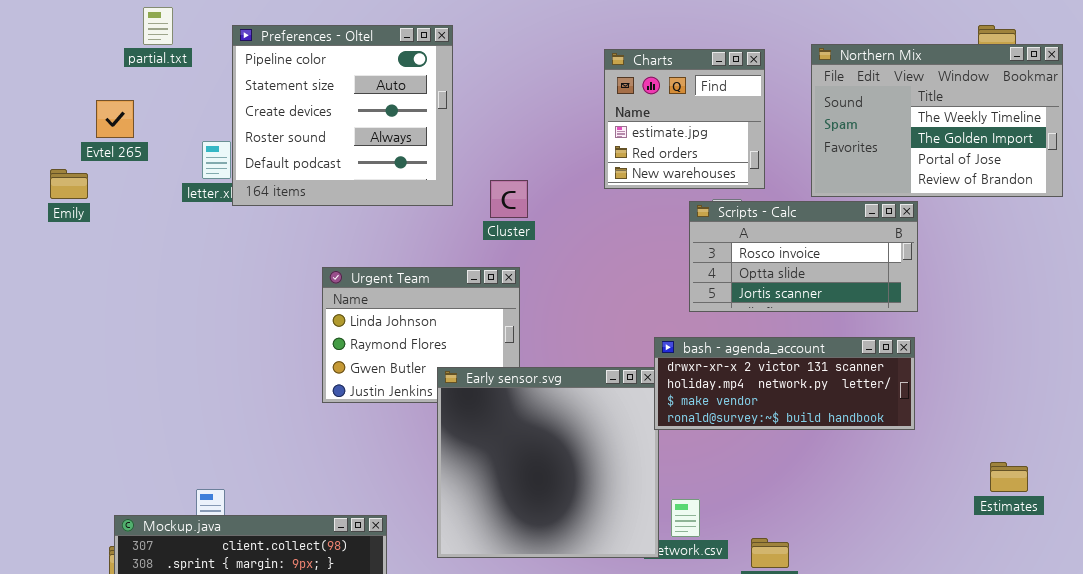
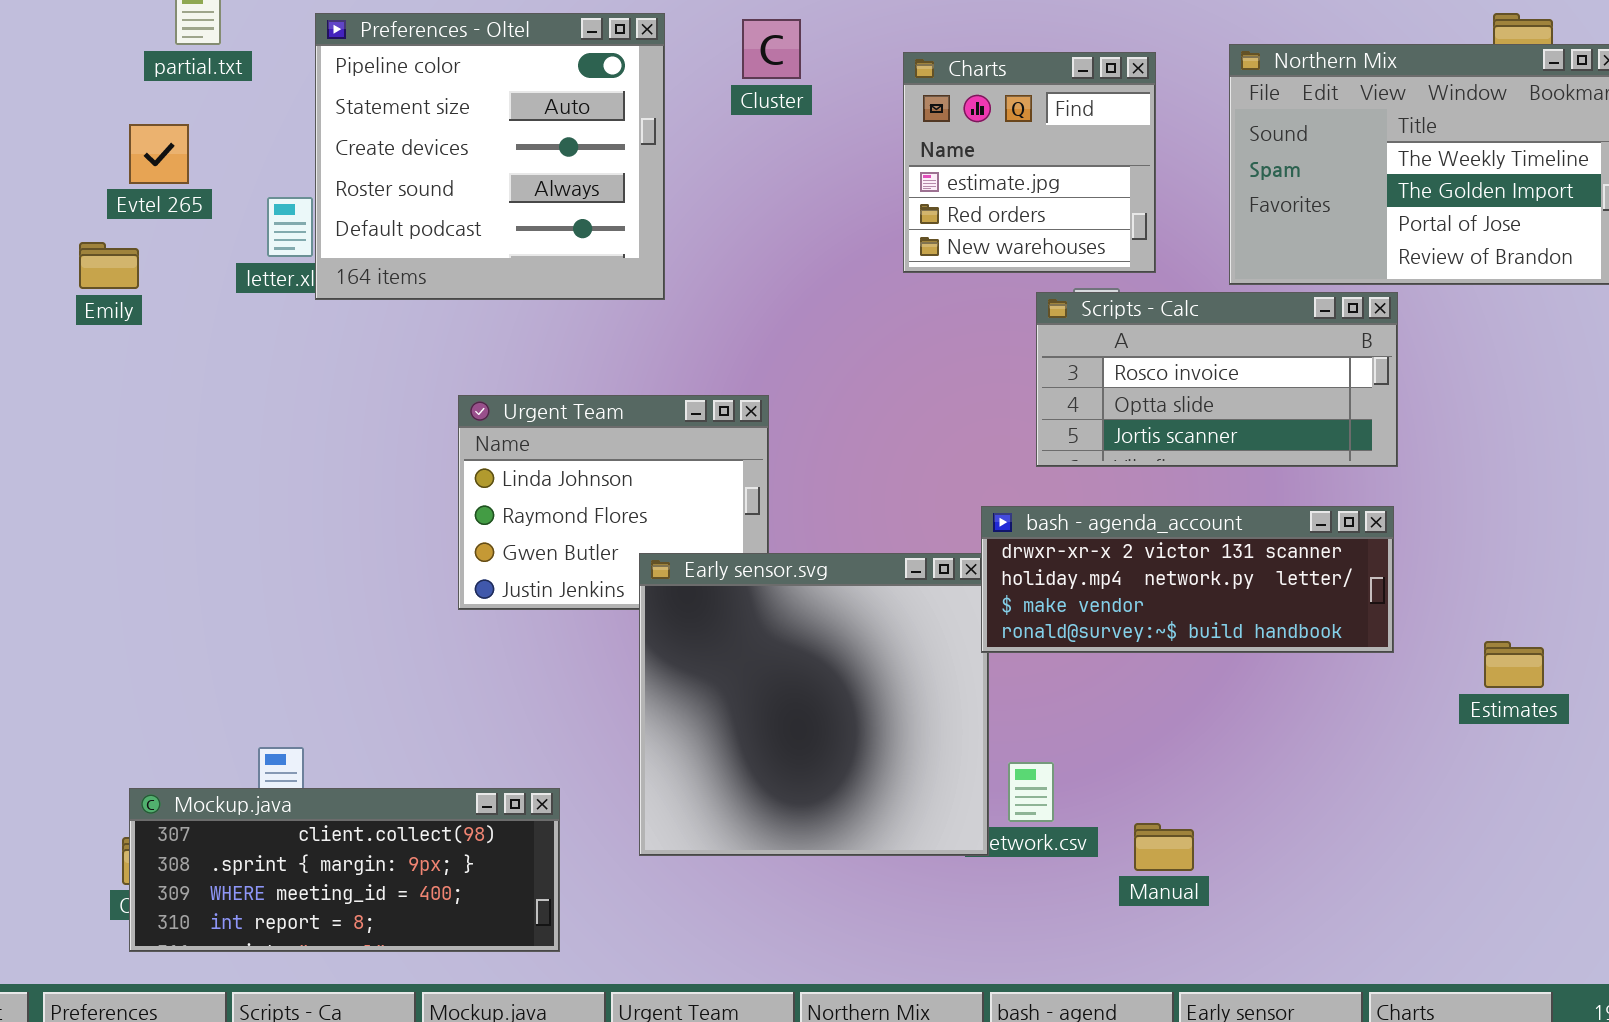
Evtel 265: [96,100,134,138] -> [129,124,189,184], moved
Emily: [50,169,88,199] -> [79,242,139,289], moved
Cluster: [490,180,528,218] -> [742,19,801,79], moved
Estimates: [990,462,1028,492] -> [1484,641,1544,688], moved

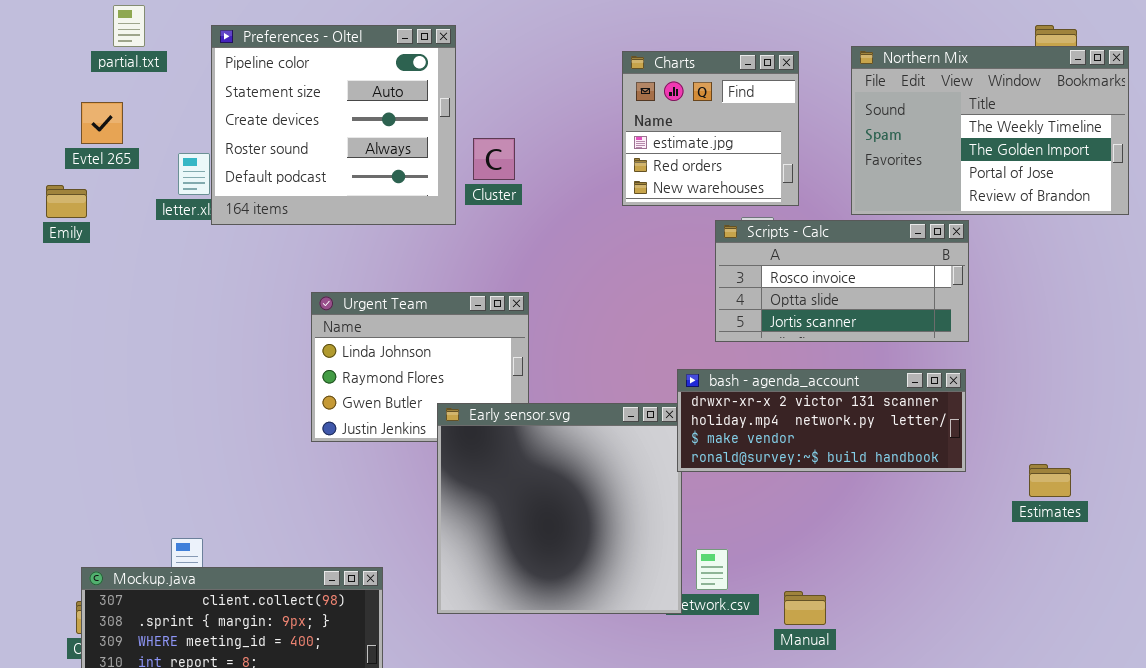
Cluster: [742,19,801,79] -> [473,138,515,180], moved

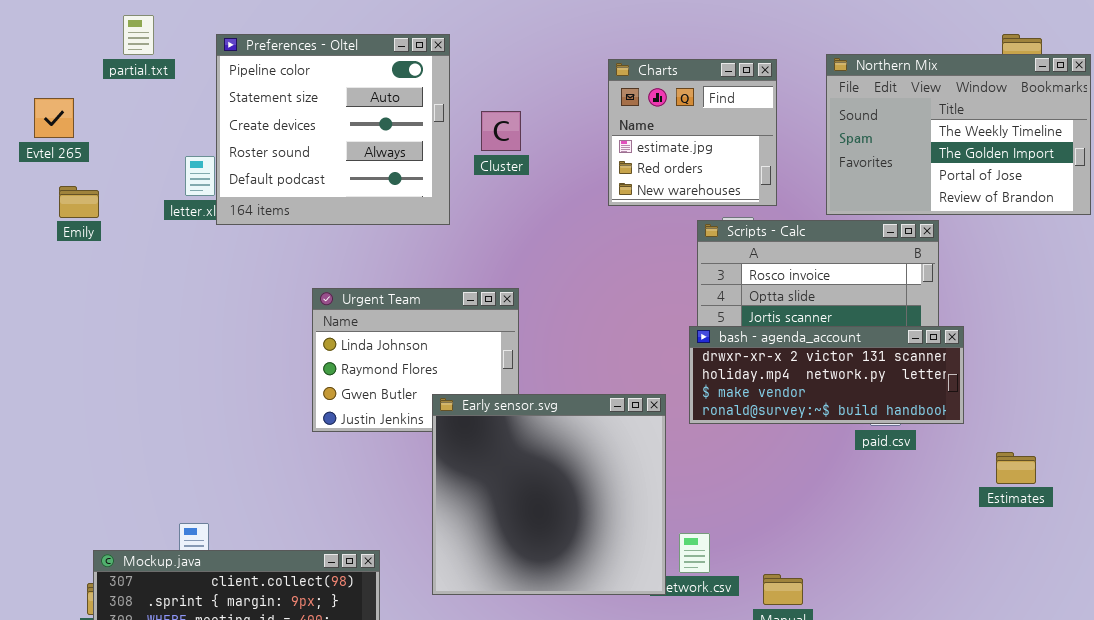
Evtel 265: [81,102,123,144] -> [34,98,74,138], moved
Cluster: [473,138,515,180] -> [481,111,521,151], moved
bash - agenda_account: [677,369,966,472] -> [689,326,964,424], moved

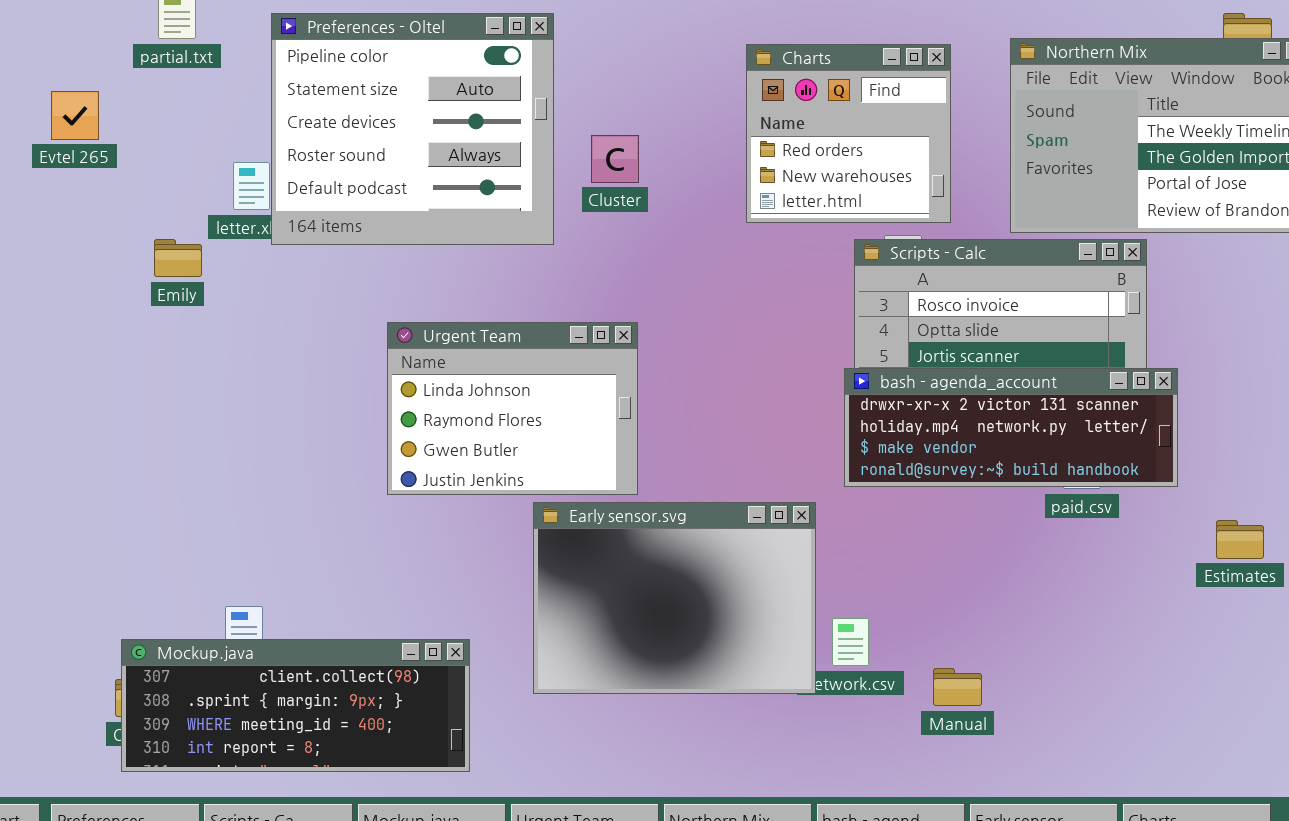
Charts: [608,59,777,206] -> [746,44,951,223], scrolled down 1 row
Cluster: [481,111,521,151] -> [591,135,639,183], moved
Emily: [59,186,99,218] -> [154,239,202,277], moved
Early sensor.svg: [432,394,666,595] -> [533,502,816,694], resized

